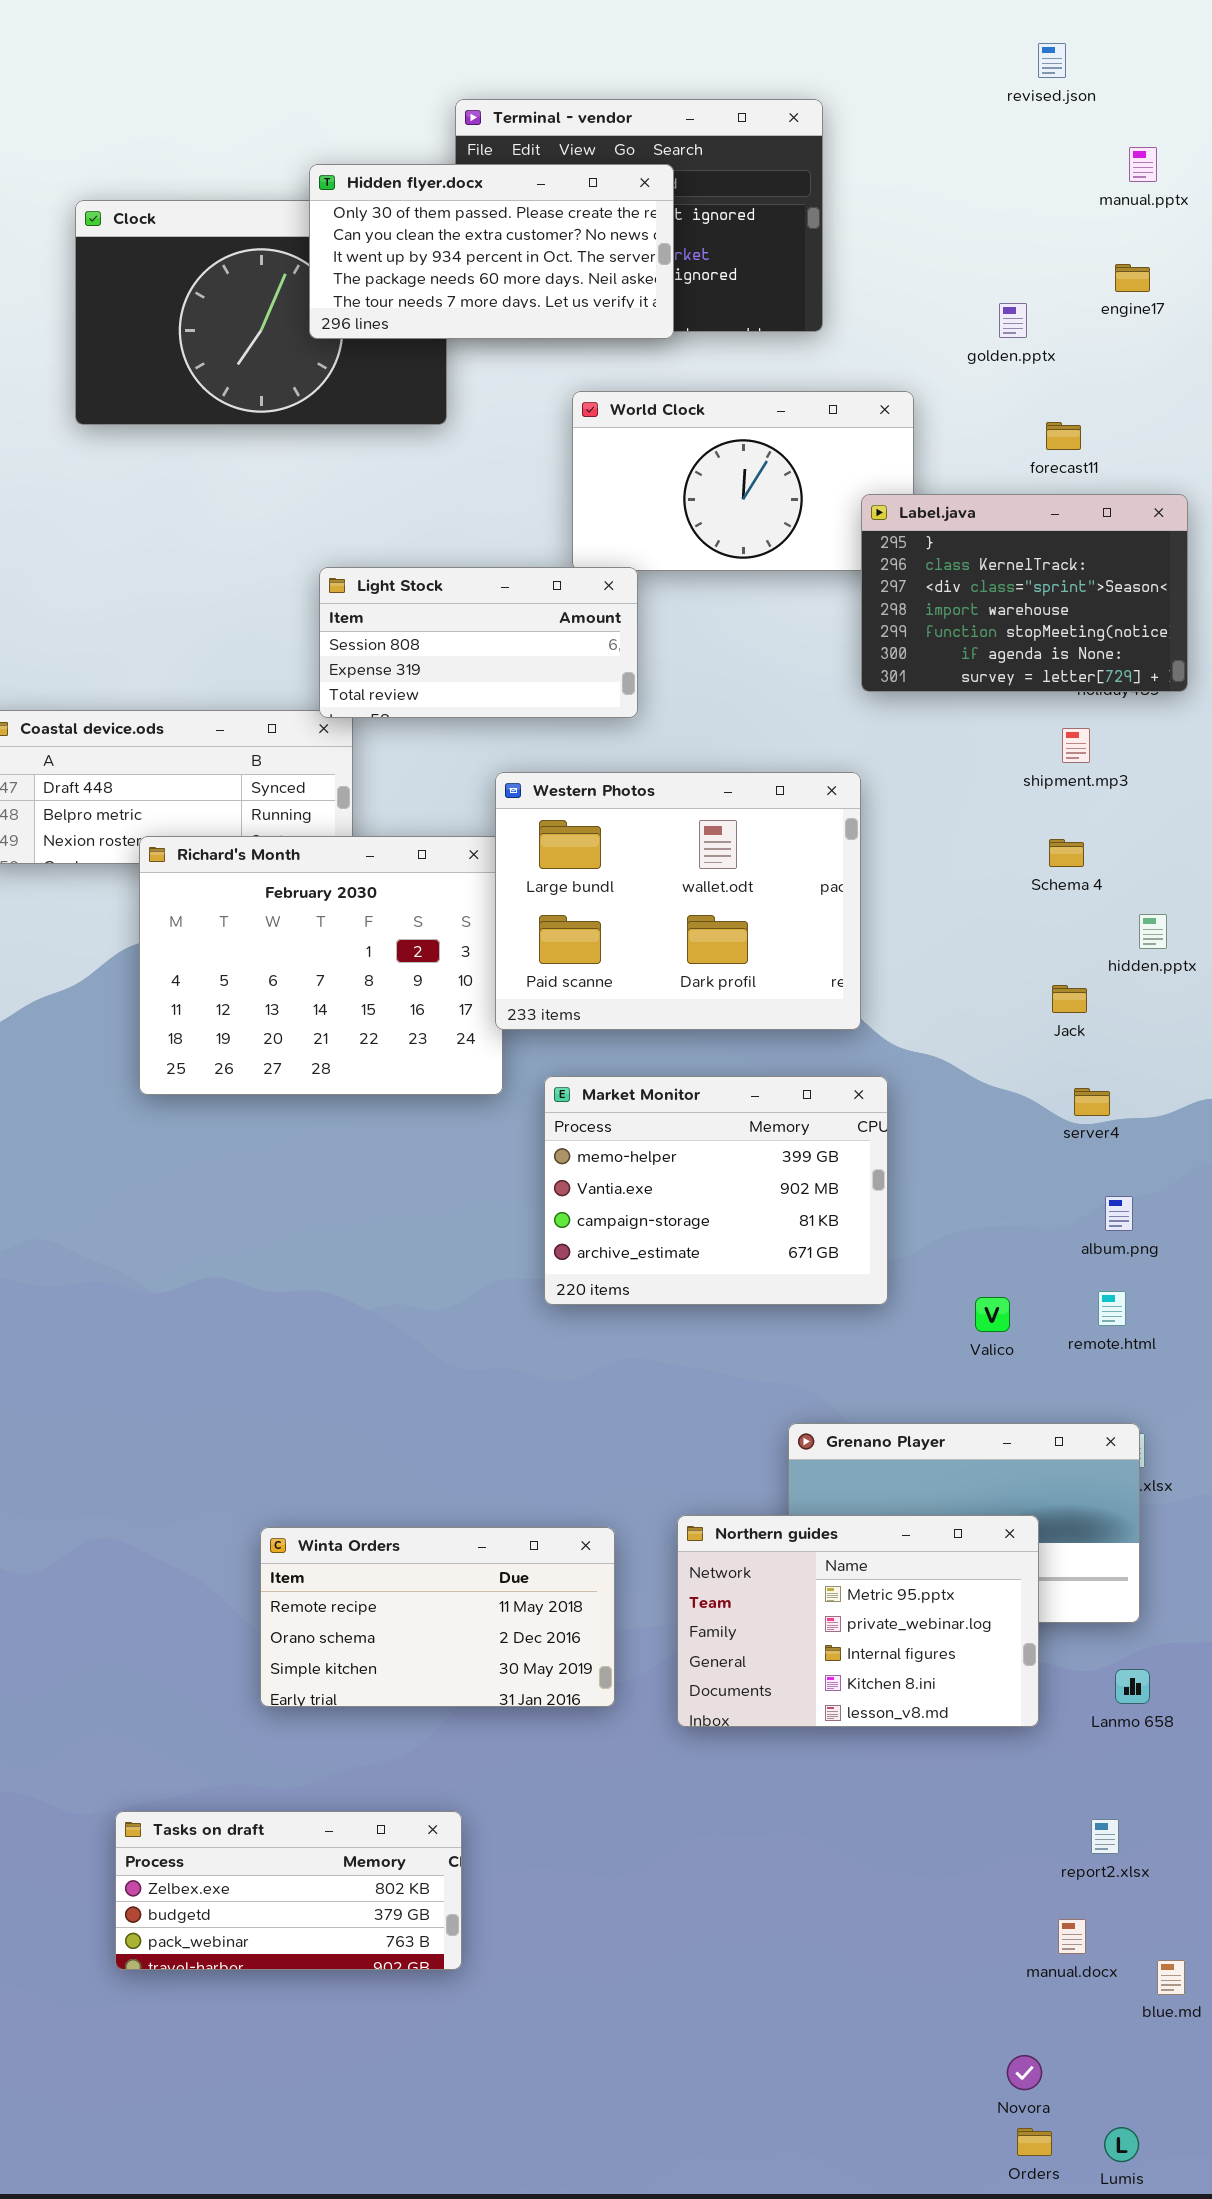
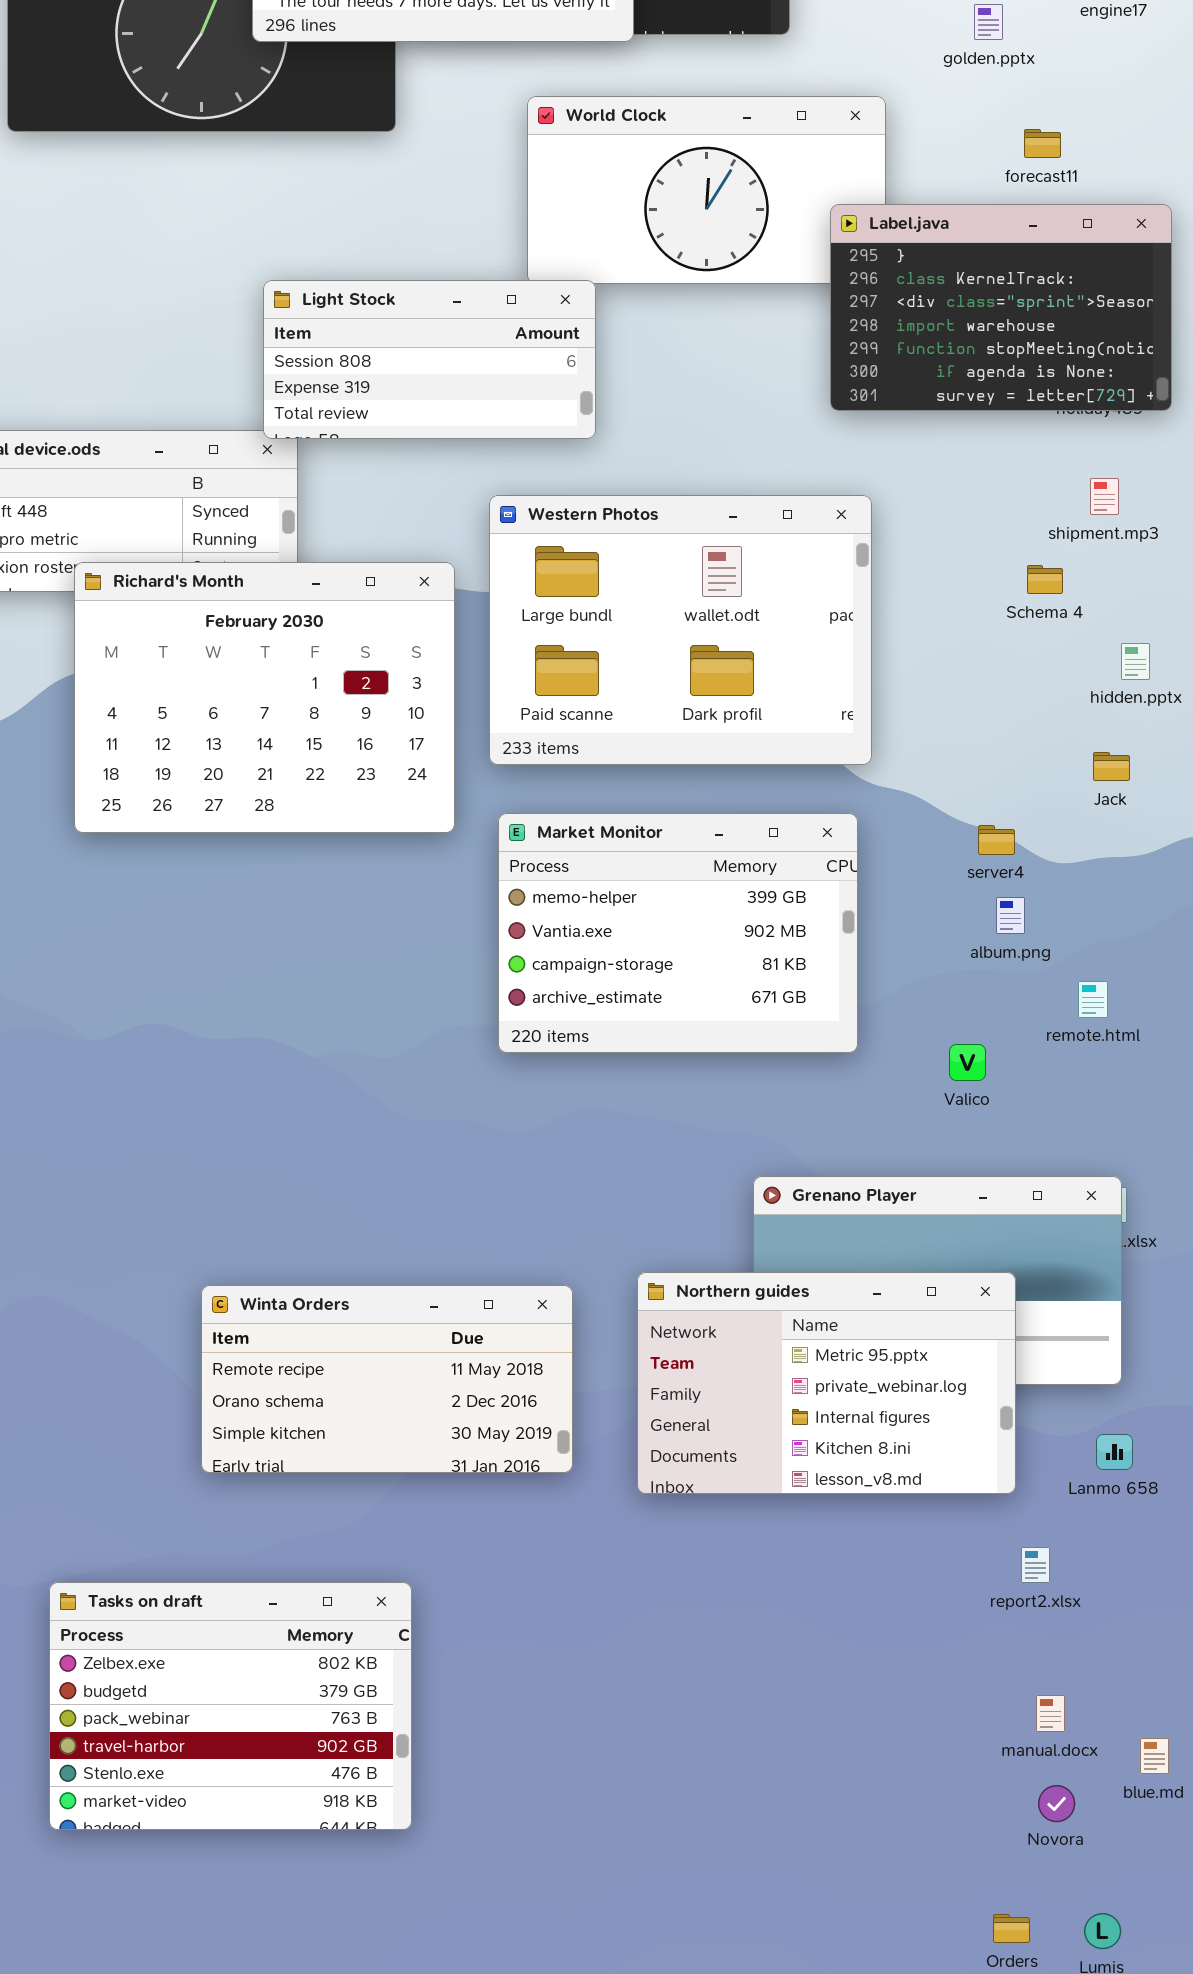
shipment.mp3: [1062,728,1090,763] -> [1090,478,1119,515], moved
Western Photos: [495,772,861,1030] -> [489,495,872,765], moved
Jack: [1052,985,1087,1013] -> [1093,752,1130,781], moved
server4: [1074,1088,1110,1116] -> [978,825,1015,855], moved
album.png: [1105,1196,1133,1231] -> [996,897,1025,934], moved
remote.html: [1098,1291,1126,1326] -> [1078,981,1108,1018], moved
Tasks on draft: [115,1811,462,1970] -> [49,1582,412,1830], resized
report2.xlsx: [1091,1819,1119,1854] -> [1021,1547,1050,1583], moved
Novora: [1007,2055,1042,2090] -> [1038,1785,1075,1822], moved

